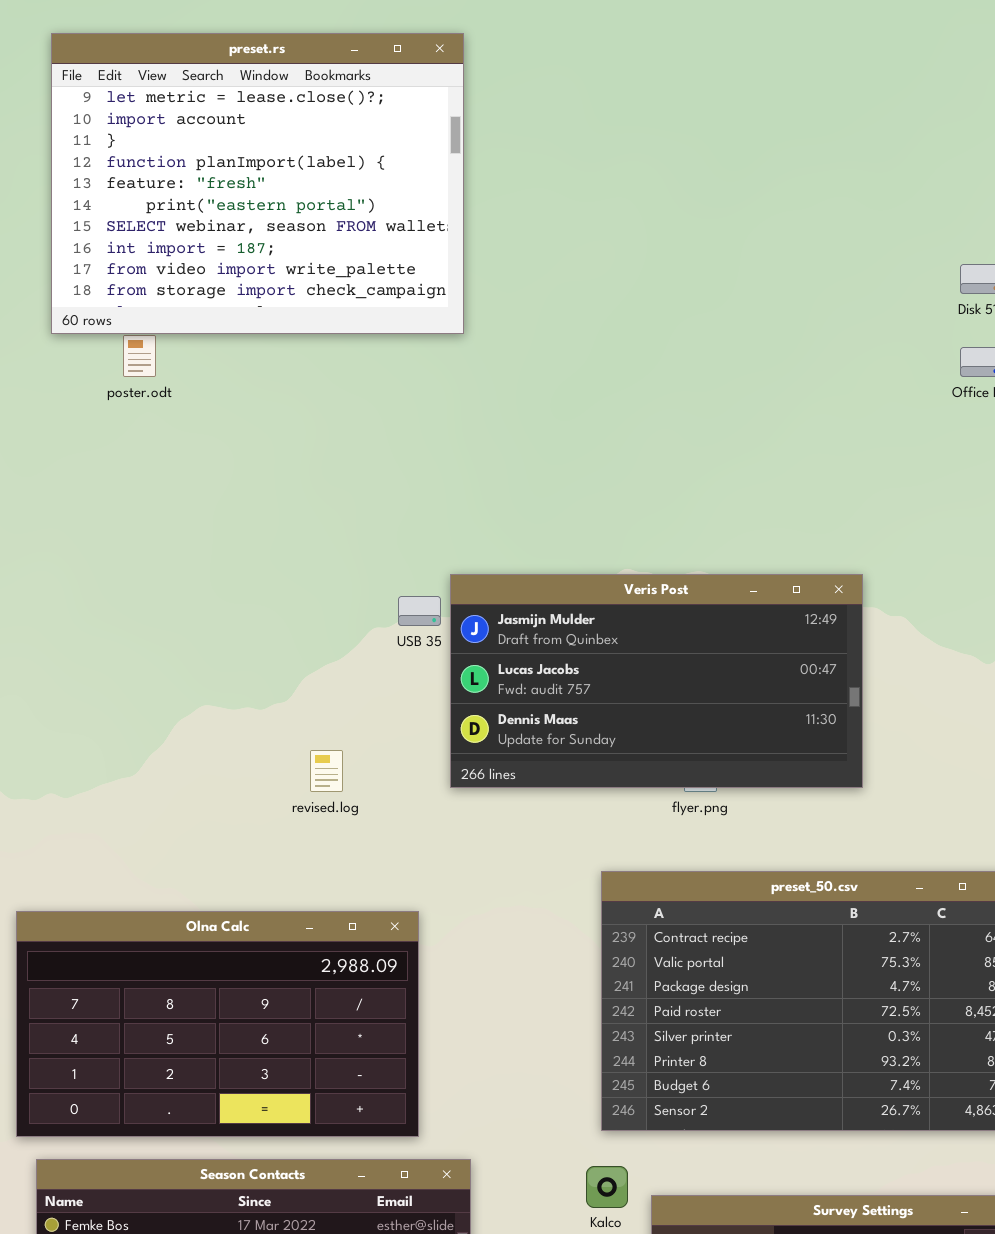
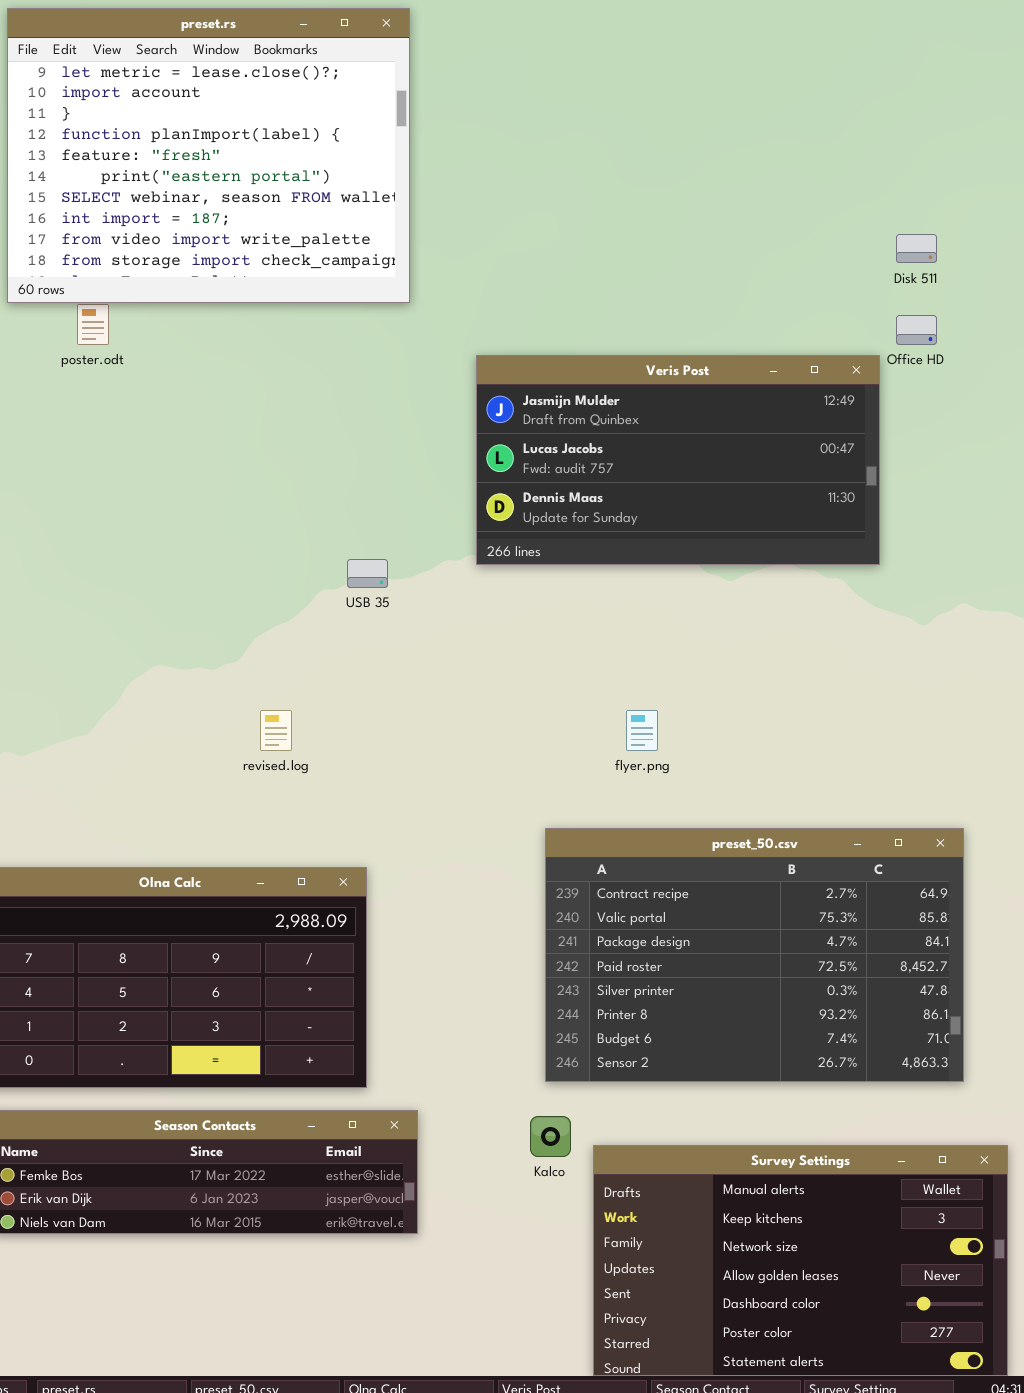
Veris Post: [450,574,863,788] -> [476,355,880,565], moved

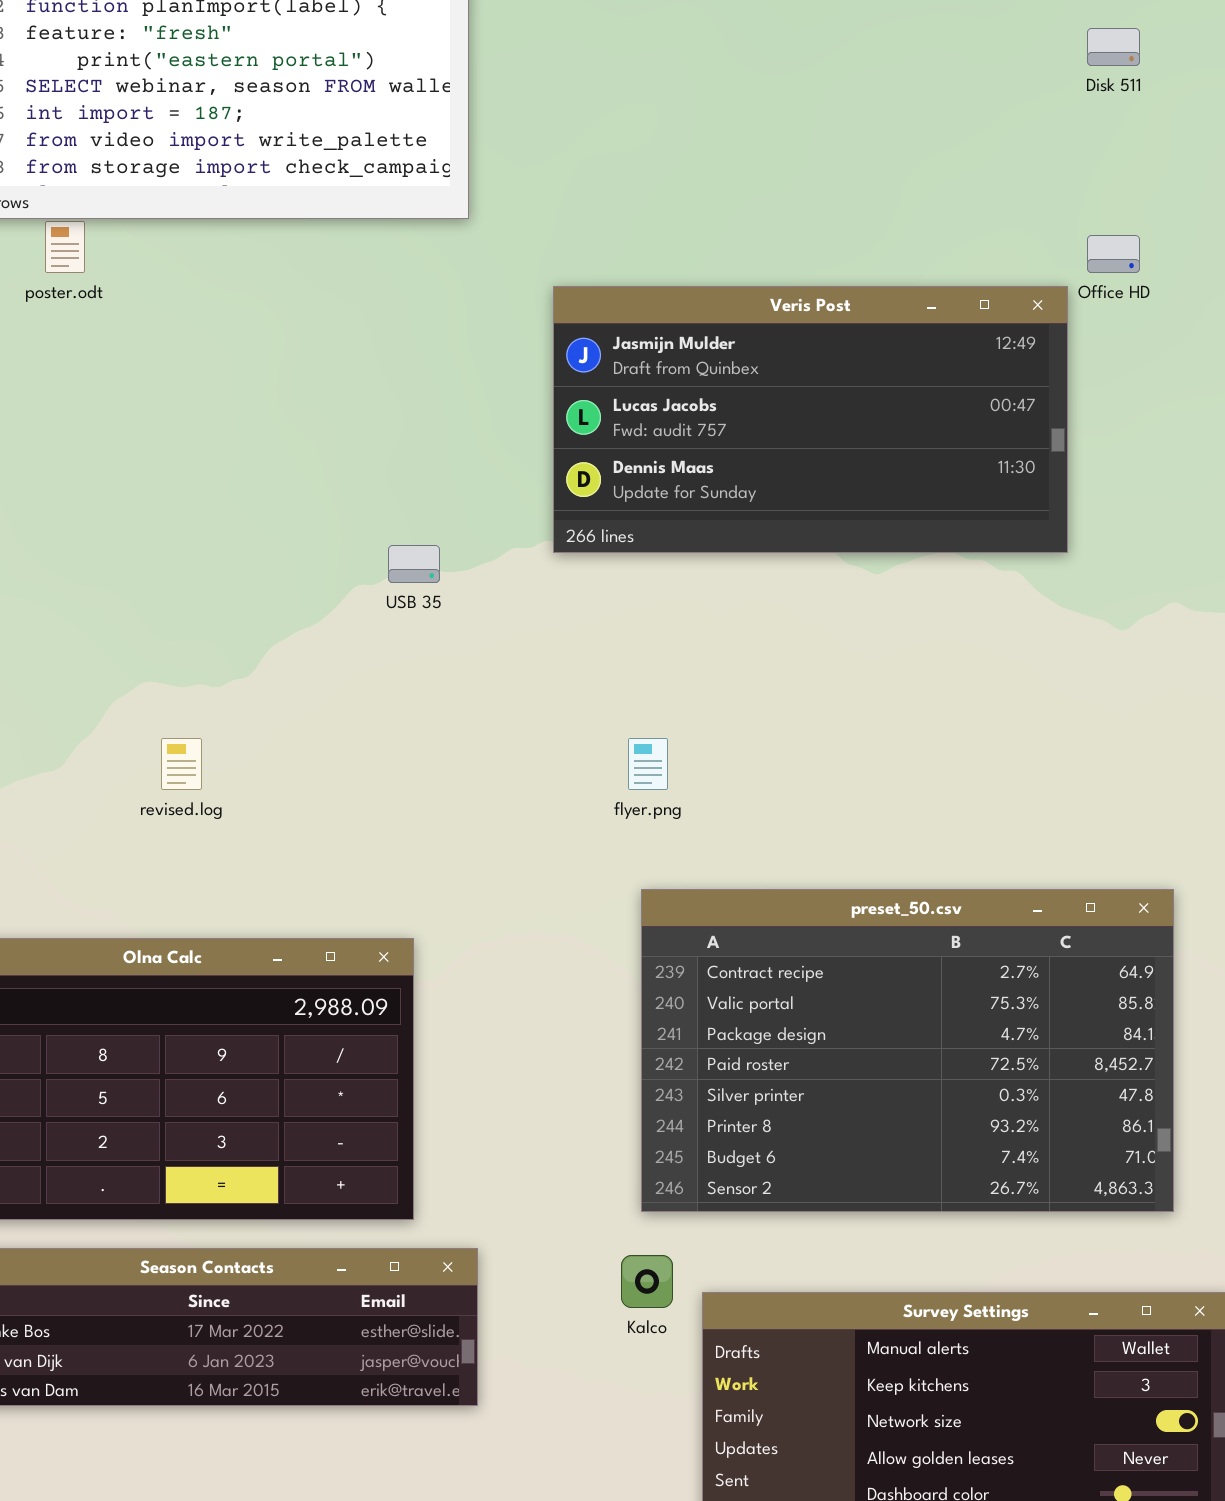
Disk 511: [896,234,937,263] -> [1087,28,1140,66], moved
revised.log: [260,710,292,751] -> [161,738,202,790], moved
flyer.png: [626,710,658,751] -> [628,738,668,790], moved

